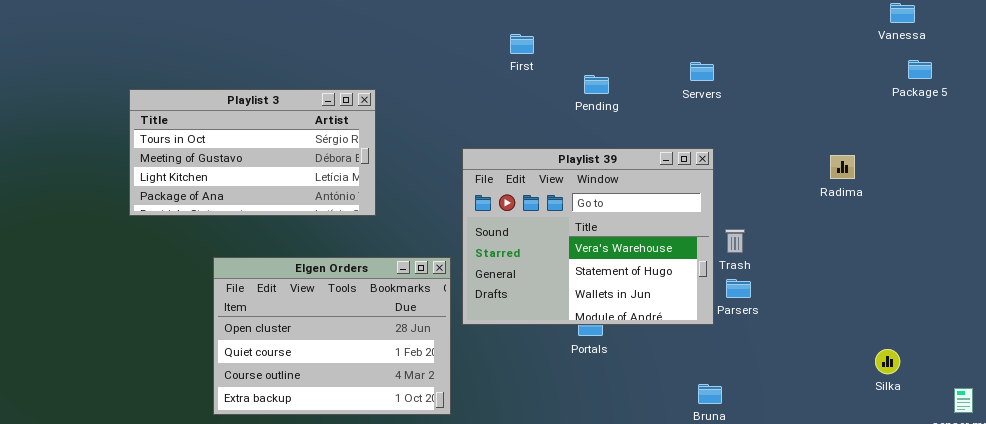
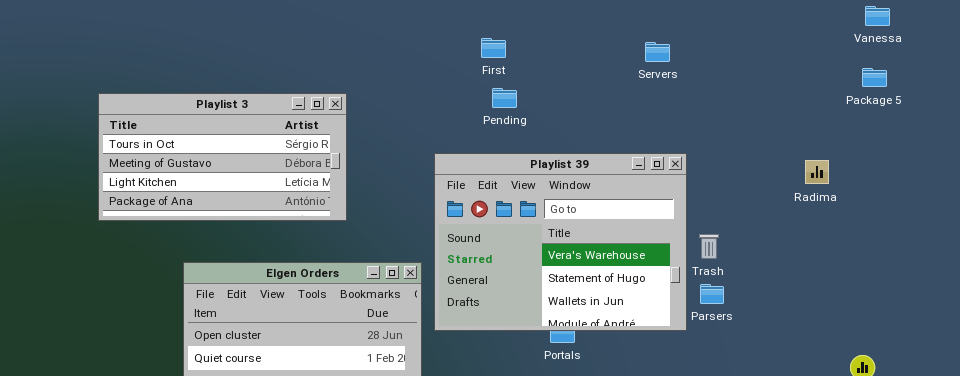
Package 5: [908,60,932,79] -> [862,68,887,87], moved
Servers: [690,62,714,81] -> [645,42,670,62], moved
Pending: [584,75,609,94] -> [492,88,517,108], moved

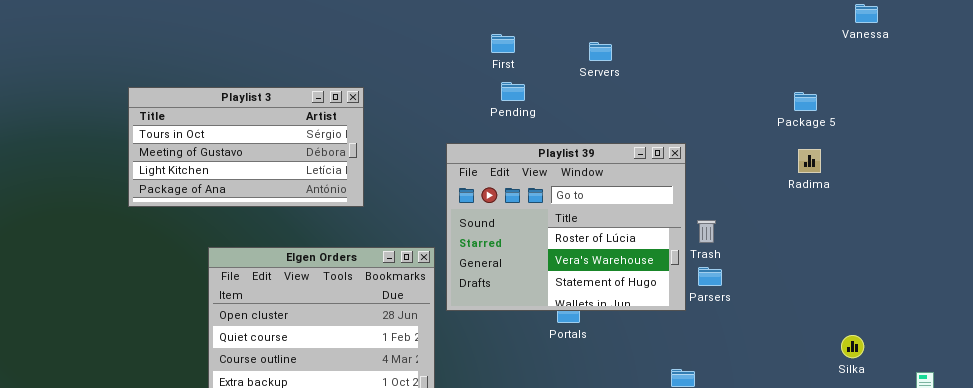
Servers: [645,42,670,62] -> [589,42,612,61], moved
Package 5: [862,68,887,87] -> [794,92,817,111], moved
Playlist 39: [434,153,687,331] -> [446,143,686,311], scrolled up 1 row

